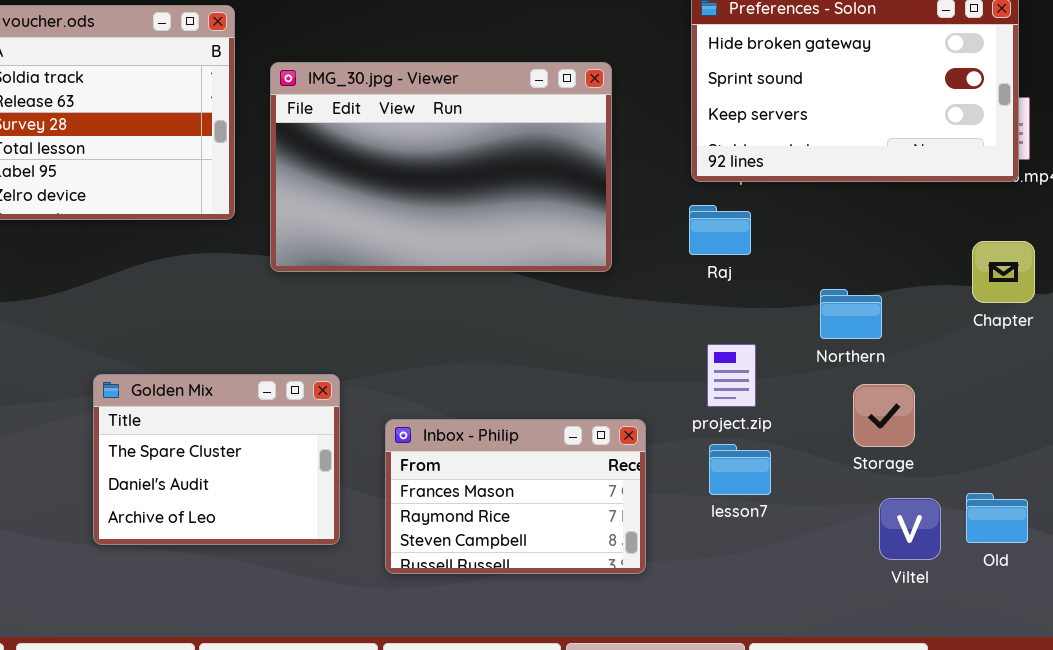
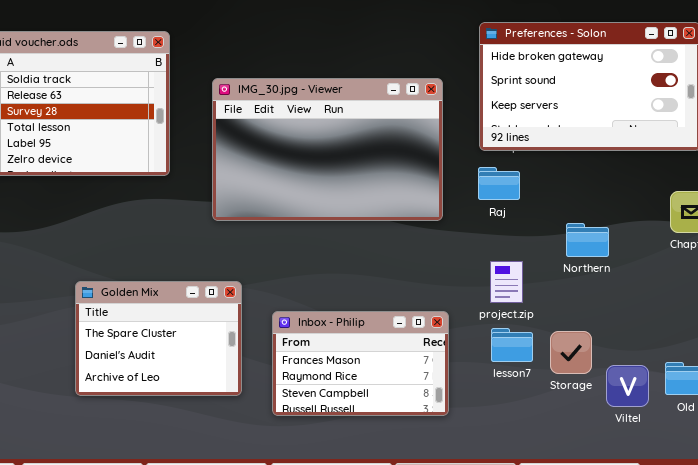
IMG_30.jpg - Viewer: [270,62,612,272] -> [212,78,443,221], moved
Storage: [853,384,915,447] -> [550,331,592,374], moved

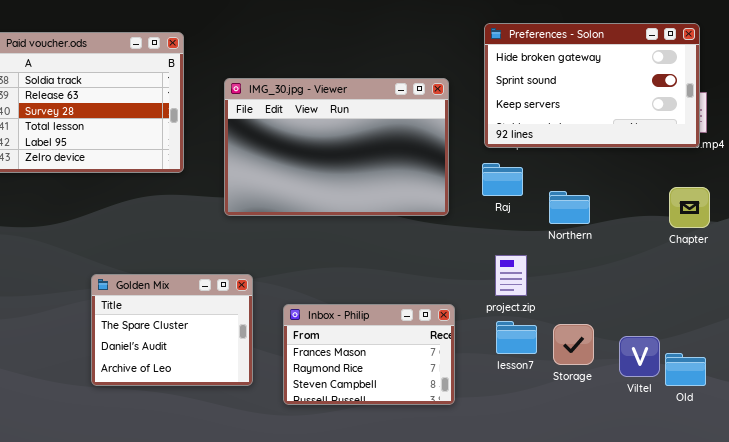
Northern: [566,223,609,257] -> [549,191,590,224], moved
Viltel: [606,365,649,407] -> [619,336,660,377], moved

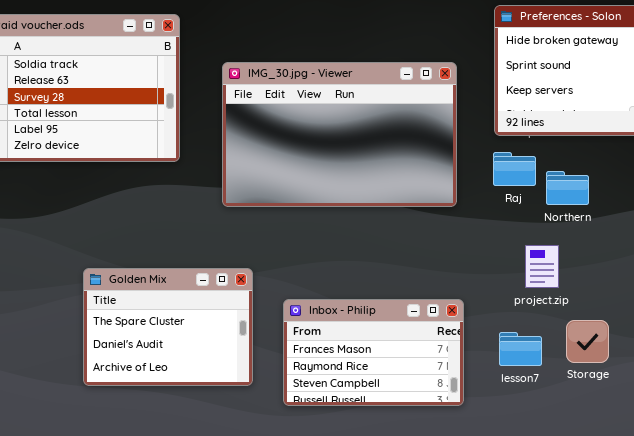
Northern: [549,191,590,224] -> [546,171,589,205], moved
project.zip: [495,255,527,296] -> [525,245,559,288], moved
lesson7: [496,321,537,354] -> [499,332,542,366], moved

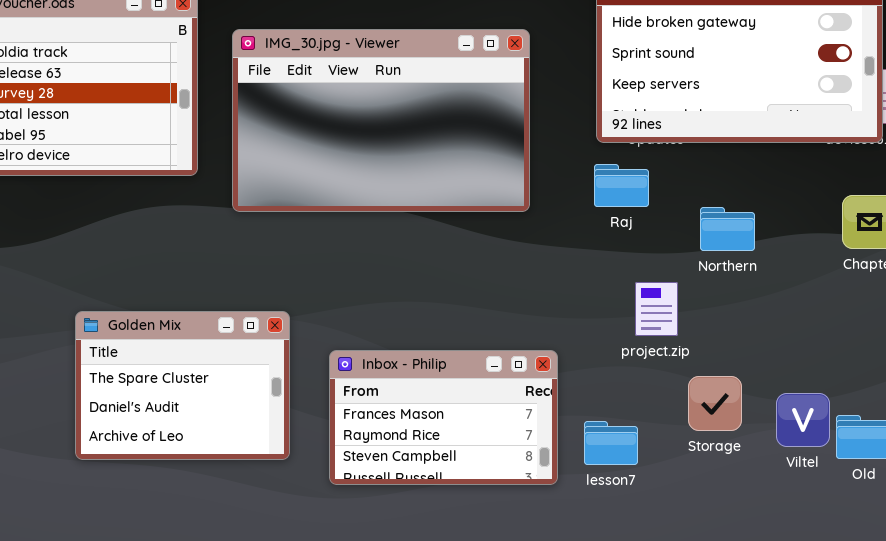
IMG_30.jpg - Viewer: [222,62,457,207] -> [232,29,530,212], moved
Northern: [546,171,589,205] -> [700,207,755,251], moved
lesson7: [499,332,542,366] -> [584,421,638,465], moved

